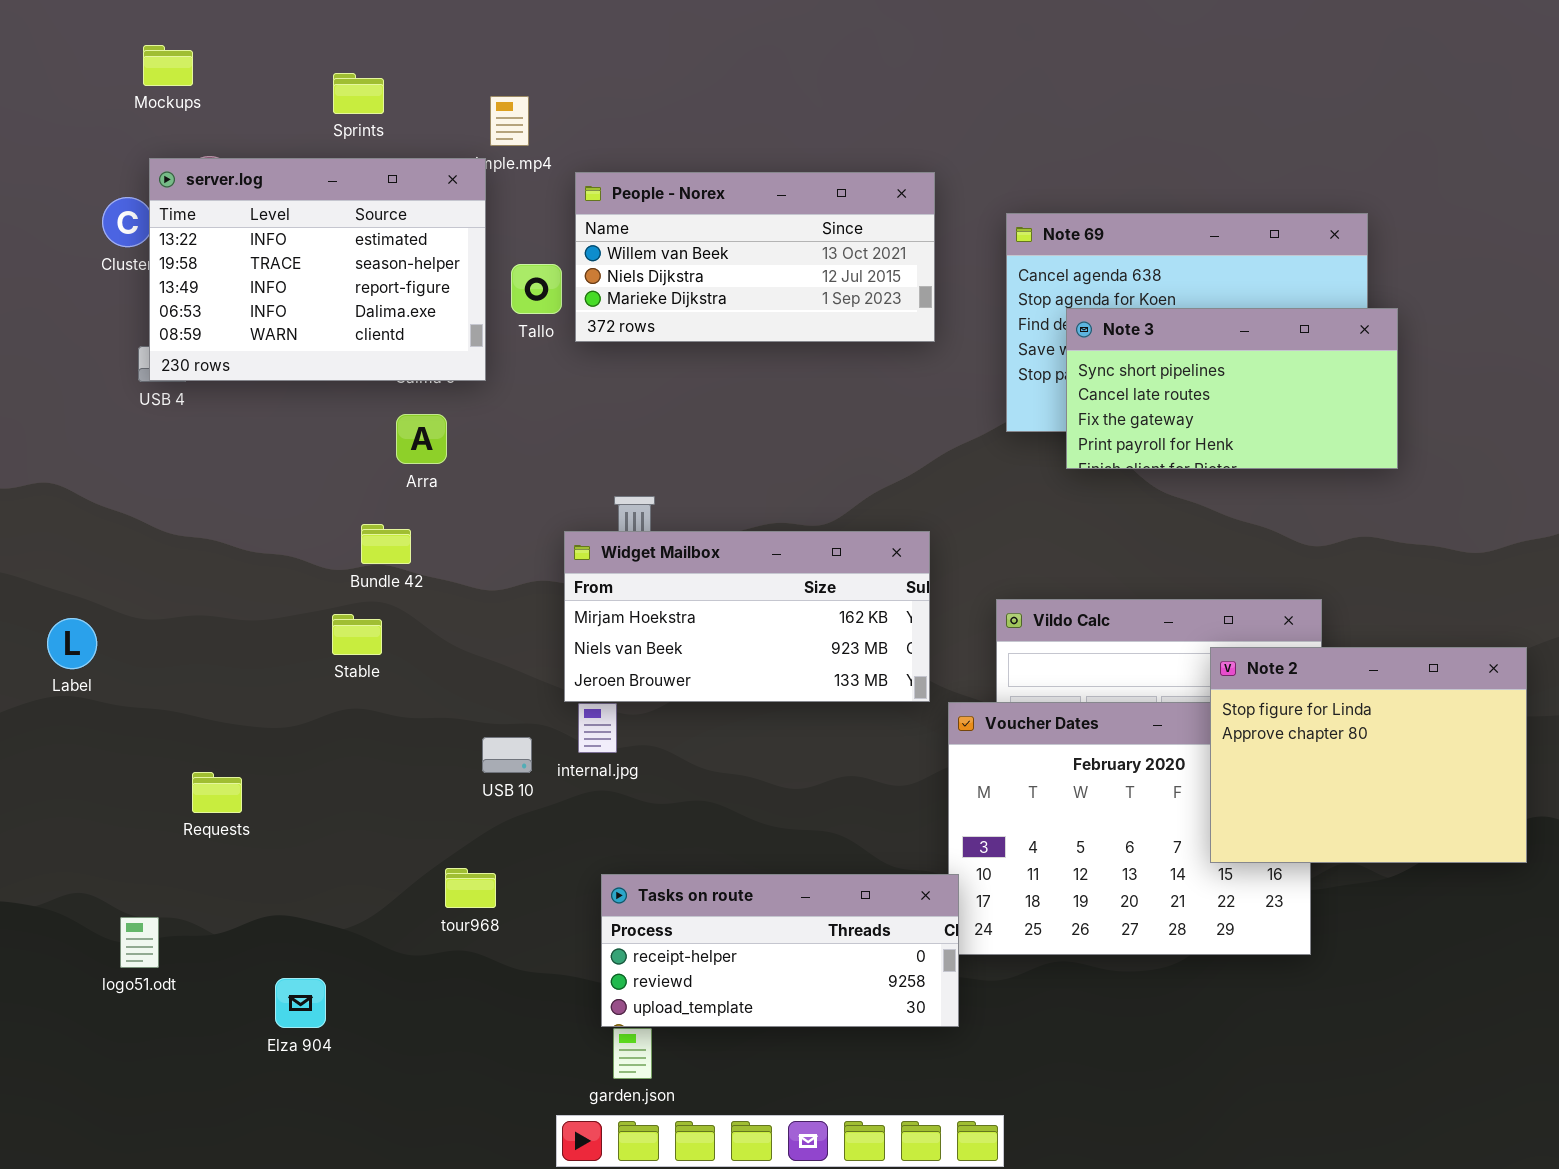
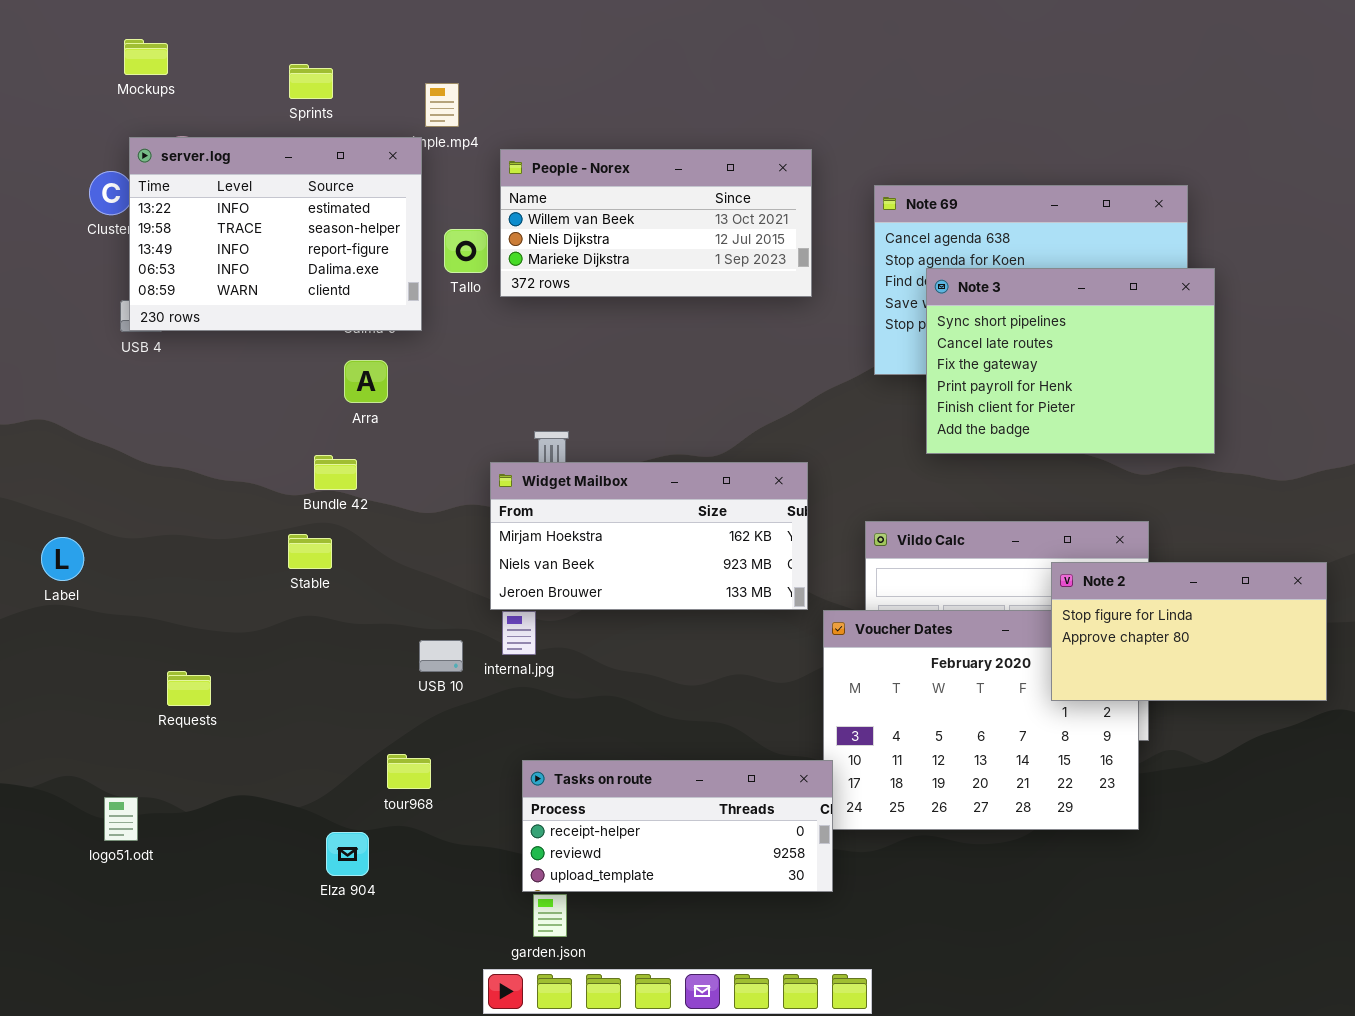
Note 3: [1066,308,1398,469] -> [926,268,1215,454], resized
Note 2: [1210,647,1527,863] -> [1051,562,1327,701], resized
Elza 904: [275,978,326,1028] -> [326,832,369,876], moved

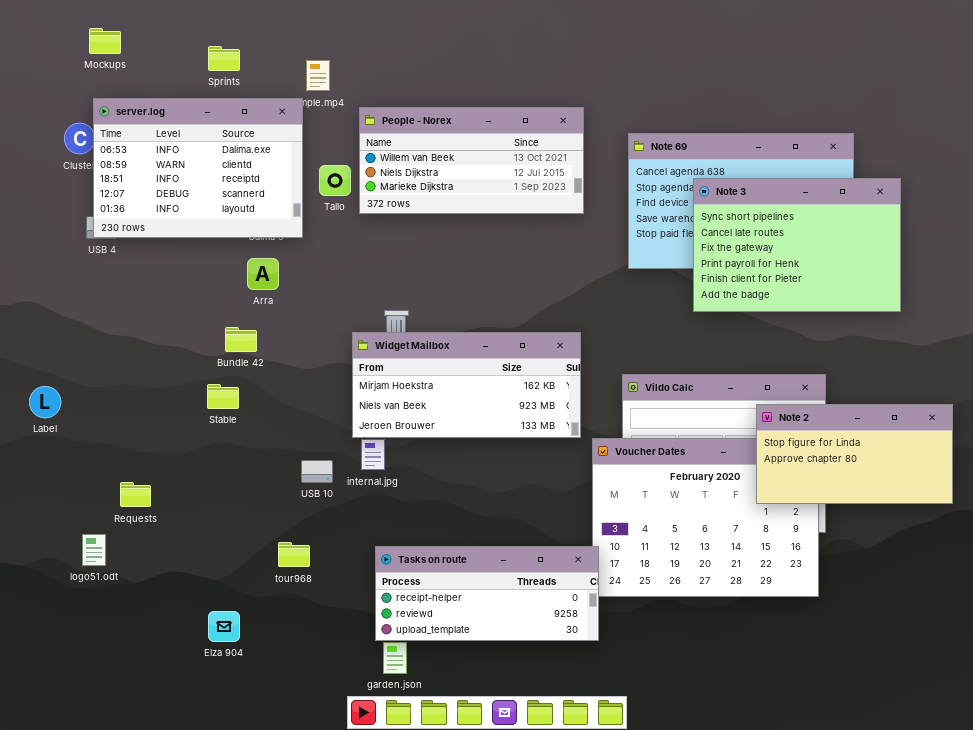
server.log: [129,137,422,331] -> [93,98,303,238], scrolled down 3 rows
Note 3: [926,268,1215,454] -> [693,178,901,312], moved
logo51.odt: [104,797,138,841] -> [82,534,106,566], moved
Elza 904: [326,832,369,876] -> [208,611,240,642], moved

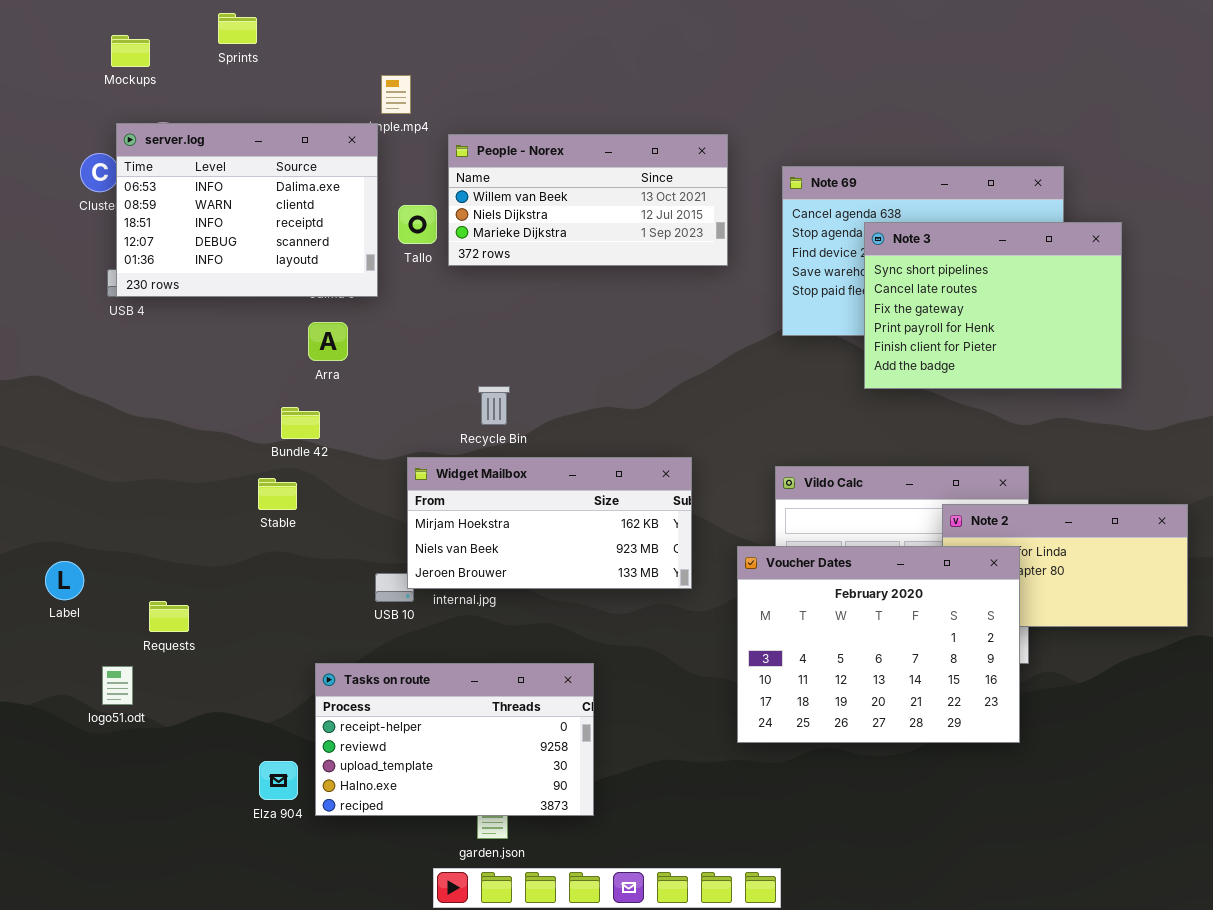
Sprints: [208,46,240,71] -> [218,13,257,44], moved
Widget Mailbox: [352,332,581,438] -> [407,457,692,589], moved
Label: [29,386,61,418] -> [45,561,84,600], moved
Voucher Dates: [592,438,819,597] -> [737,546,1020,743], raised
Tasks on route: [375,546,599,641] -> [315,663,594,816], moved, resized

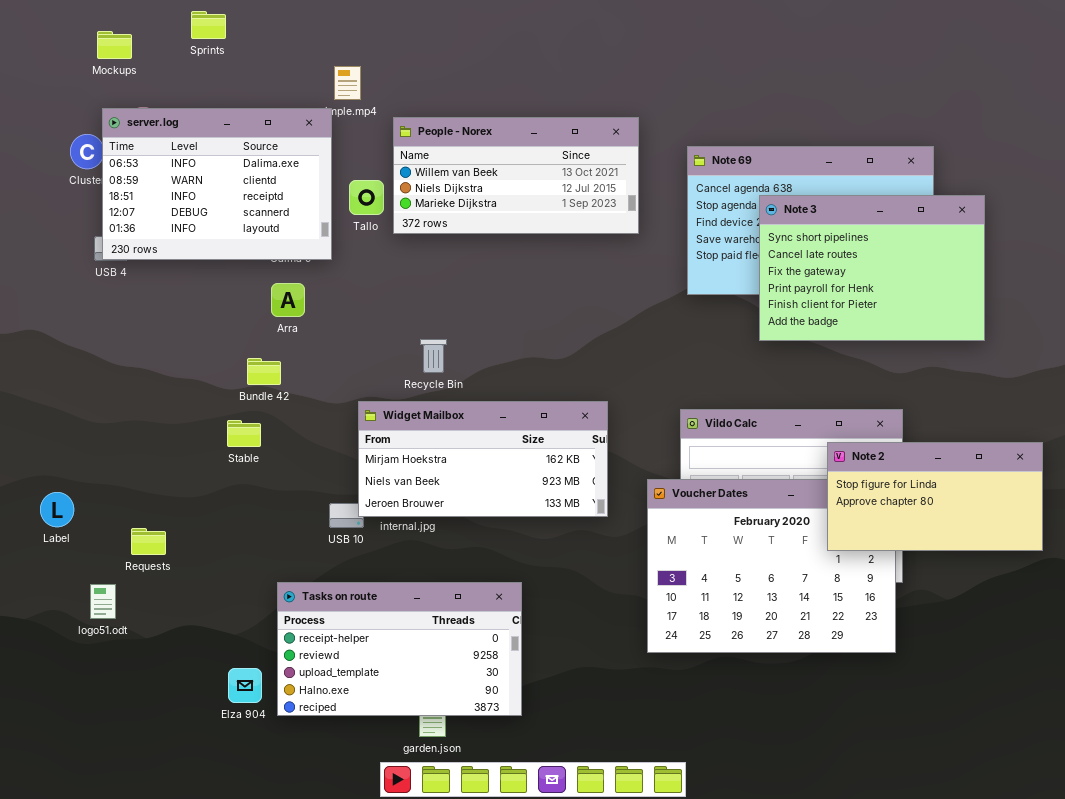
Note 2: [942,504,1188,627] -> [827,442,1043,551], raised

